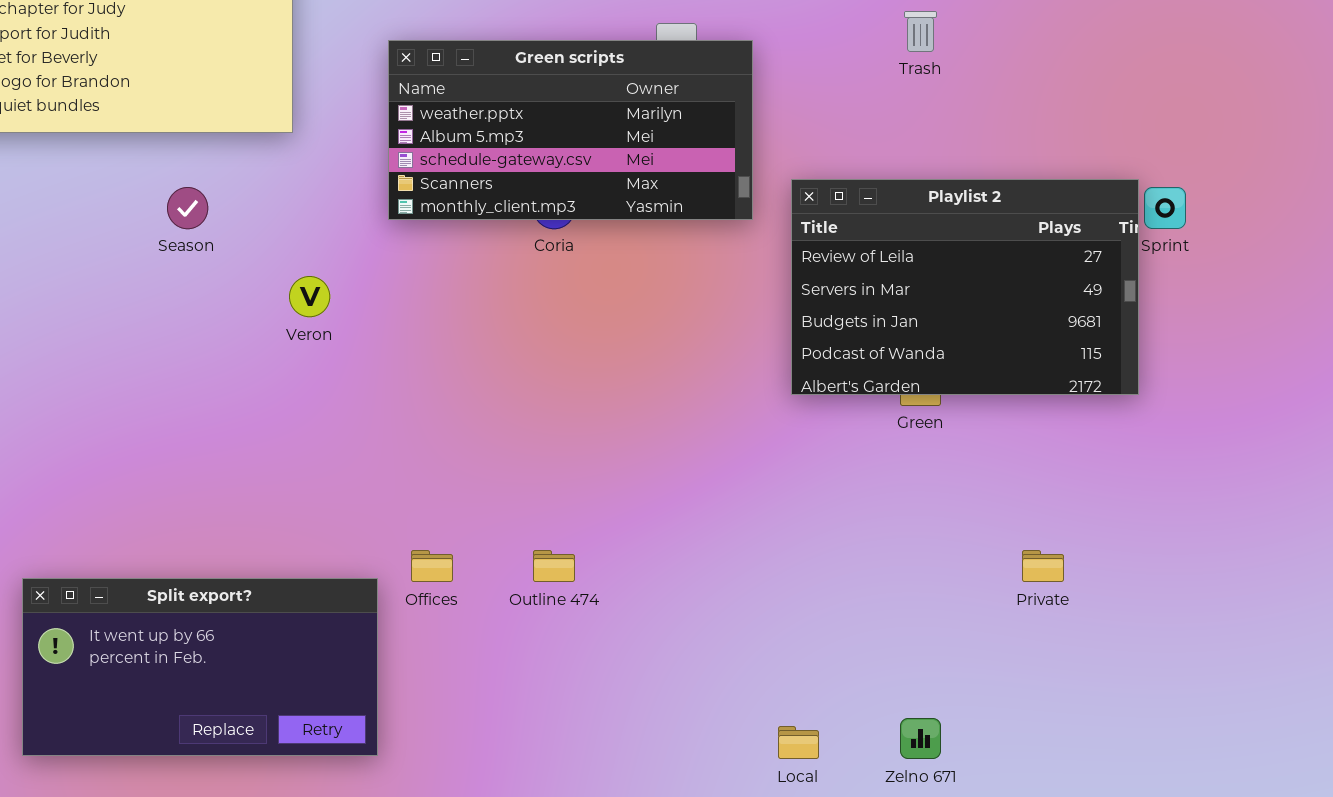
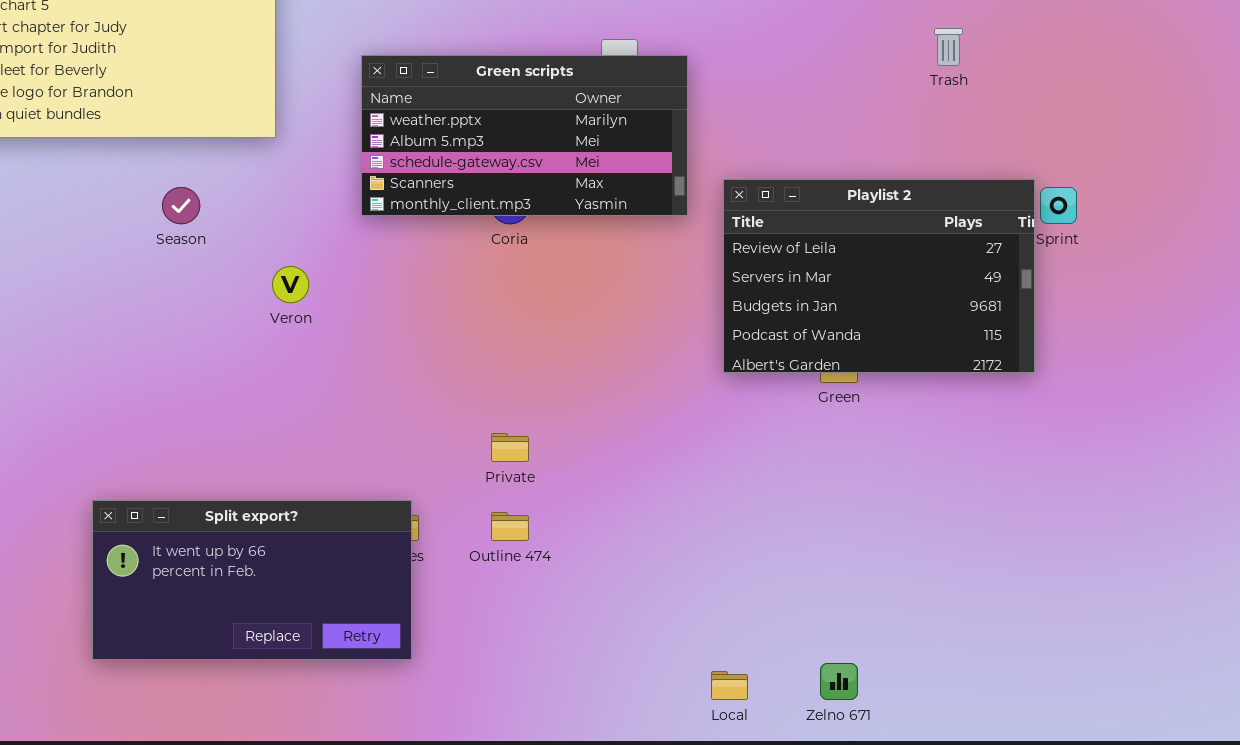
Trash: [904,11,937,52] -> [934,28,963,66], moved
Private: [1022,550,1064,582] -> [491,433,529,462], moved
Split export?: [22,578,378,756] -> [92,500,412,660], moved

